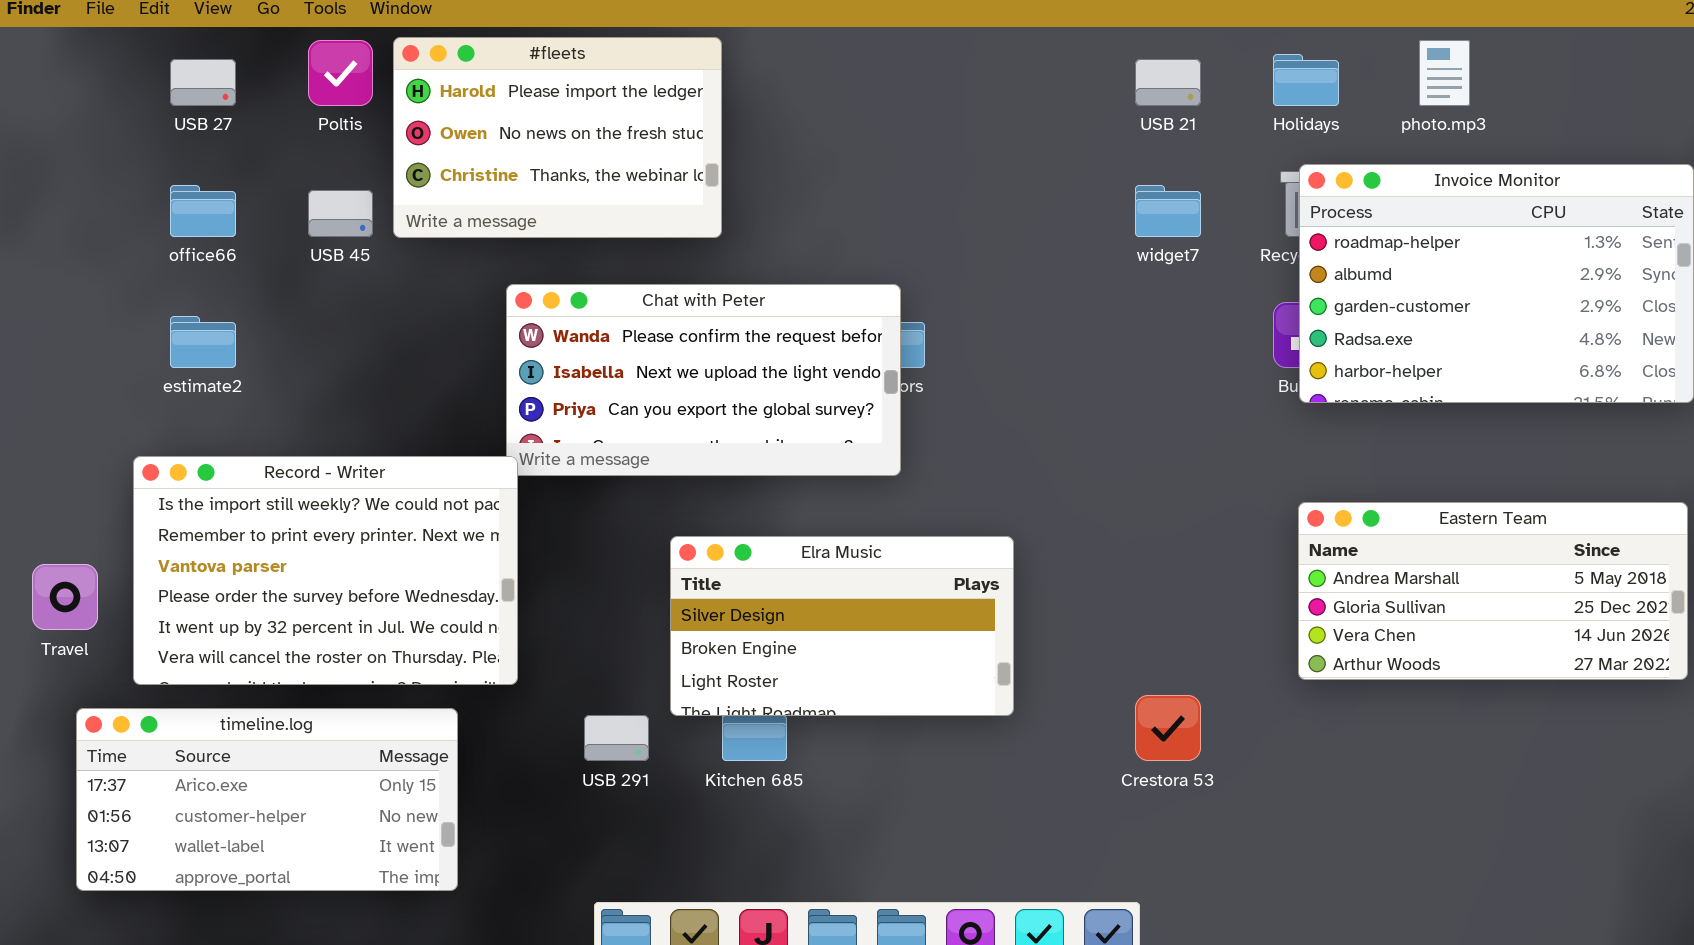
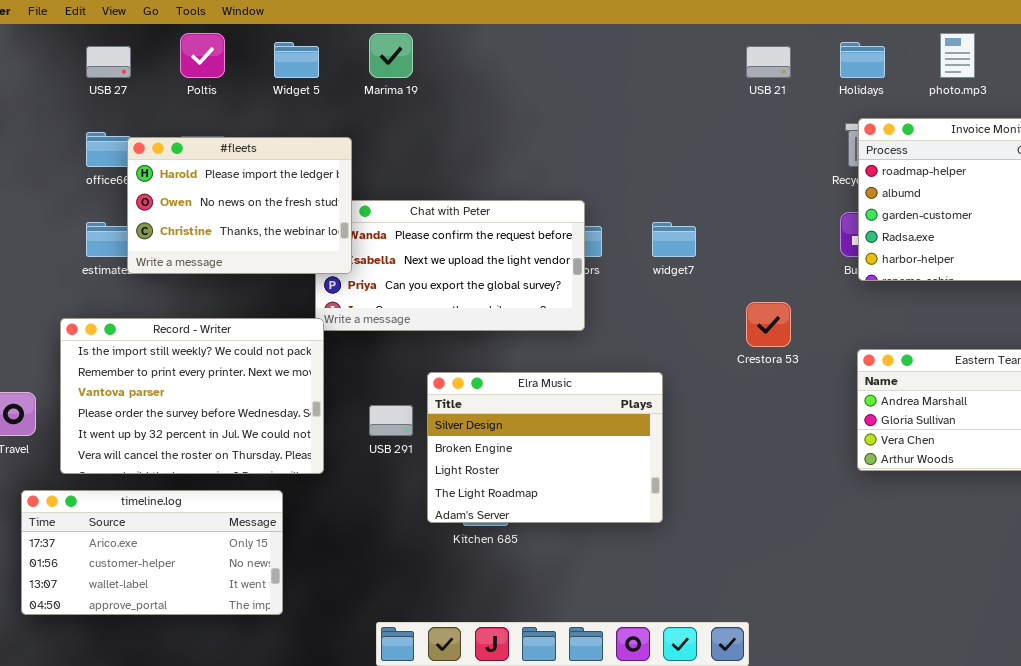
#fleets: [393,37,722,238] -> [127,137,352,274], moved
widget7: [1135,185,1201,237] -> [652,222,696,257], moved
Elra Music: [670,536,1014,716] -> [427,372,663,523], resized
Crestora 53: [1135,695,1201,761] -> [746,302,791,347], moved
USB 291: [584,715,649,761] -> [369,405,413,436], moved

